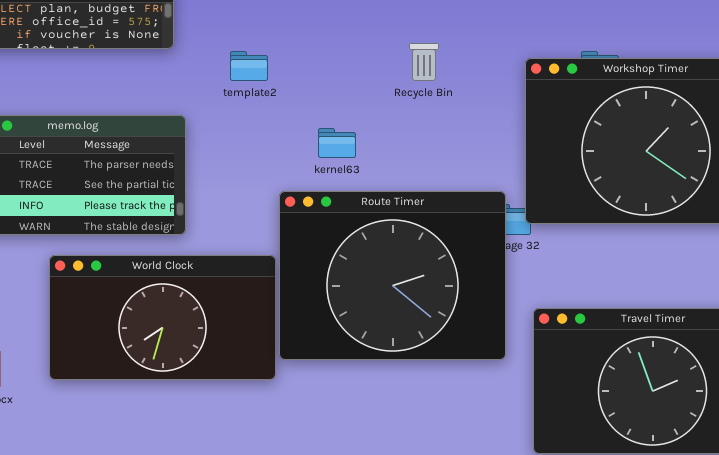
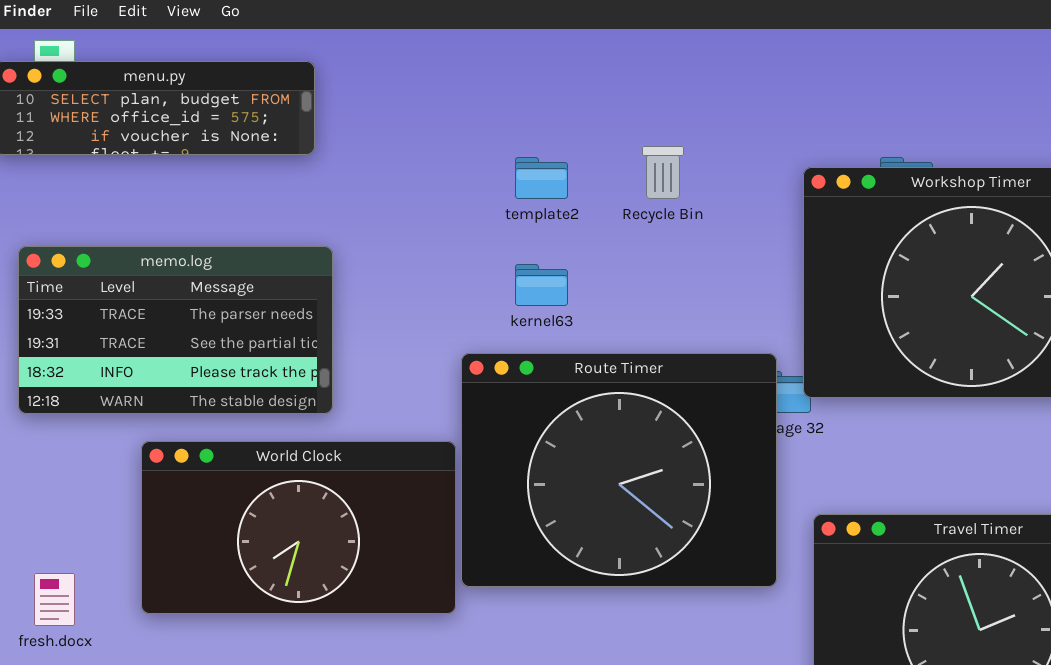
template2: [230,51,268,81] -> [515,157,568,199], moved

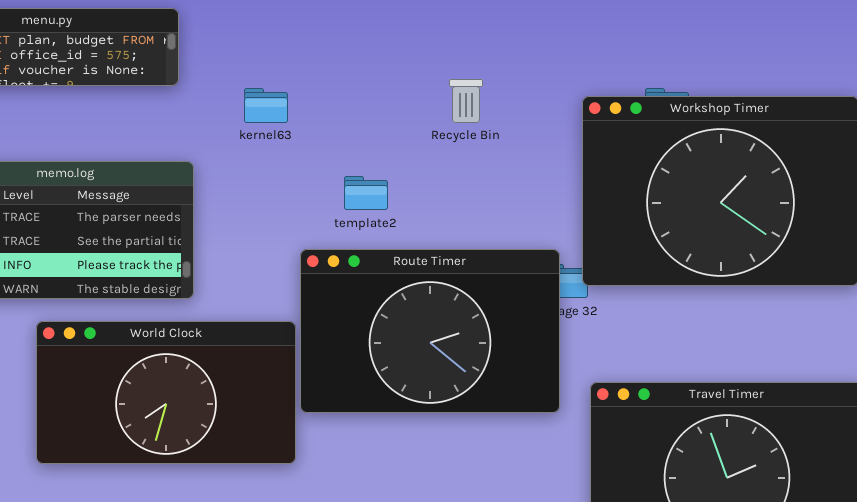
template2: [515,157,568,199] -> [344,176,388,210], moved
kernel63: [515,264,568,306] -> [244,88,288,123], moved
Route Timer: [461,353,777,587] -> [300,249,560,413], resized

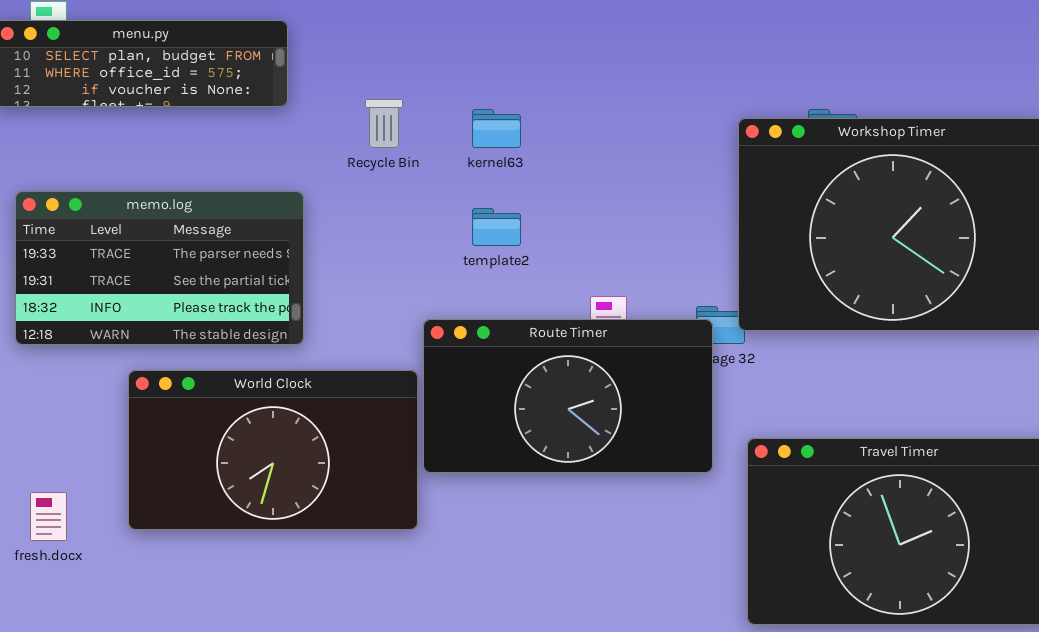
Recycle Bin: [449,79,483,123] -> [365,99,403,148], moved
kernel63: [244,88,288,123] -> [472,109,521,148], moved
Route Timer: [300,249,560,413] -> [423,319,713,473], resized

